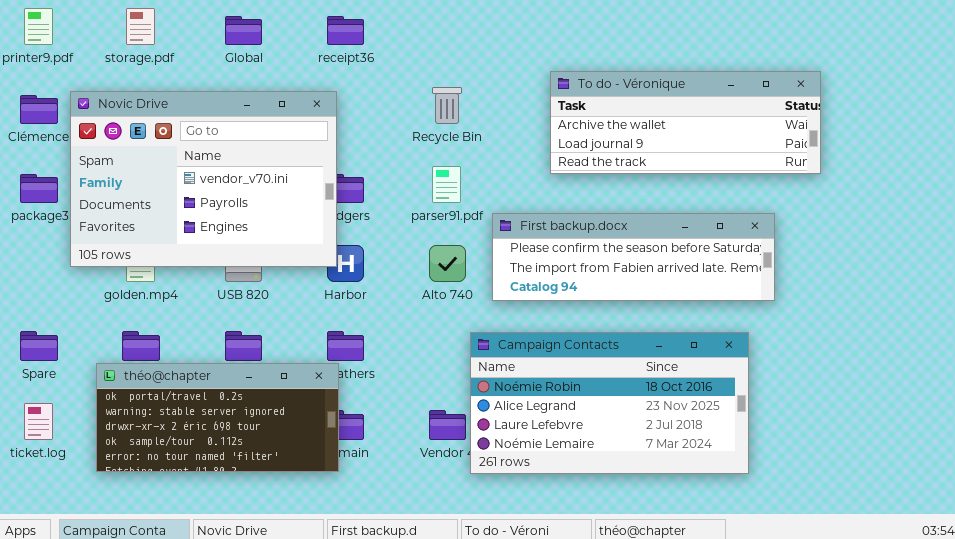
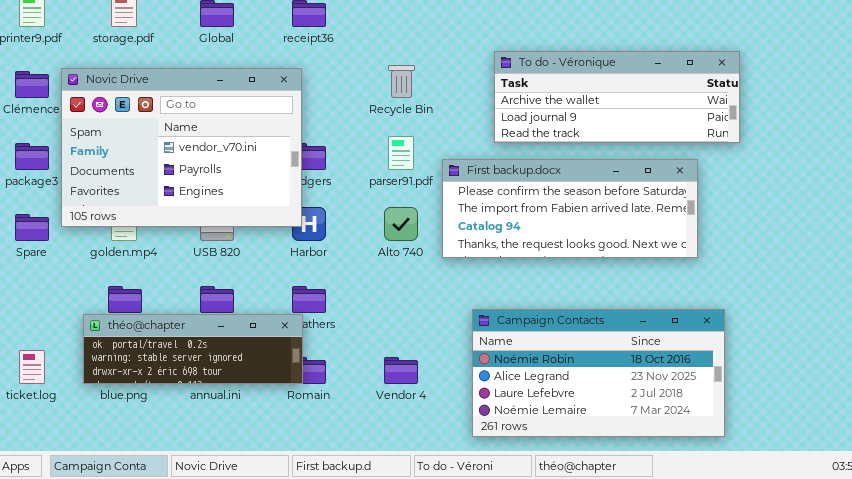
First backup.docx: [492,213,775,301] -> [442,159,698,258], resized
Spare: [20,331,58,361] -> [15,214,49,241], moved
Campaign Contacts: [470,332,749,474] -> [472,309,725,437], moved
théo@chapter: [96,363,339,472] -> [83,314,303,384], resized

